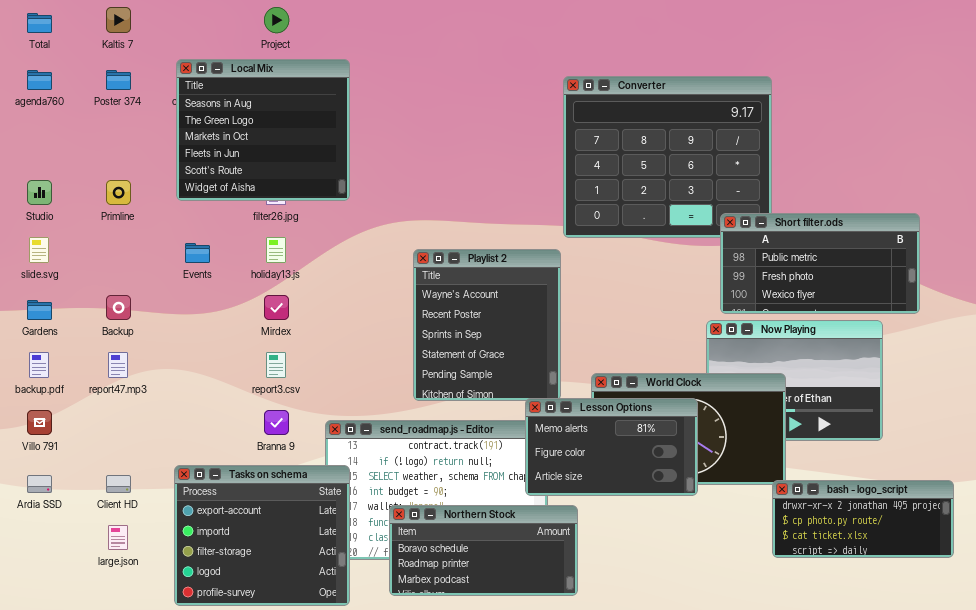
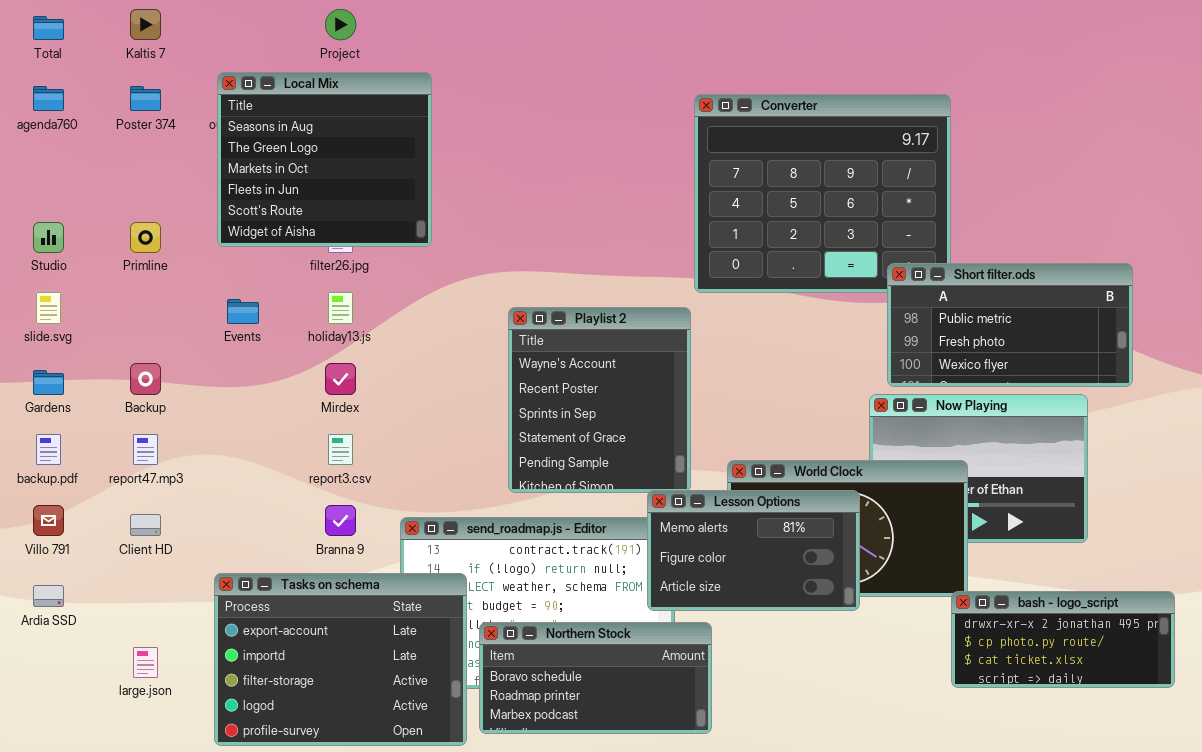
Tasks on schema: [174,465,350,606] -> [214,573,467,746], resized
Client HD: [106,475,131,493] -> [130,514,161,536], moved

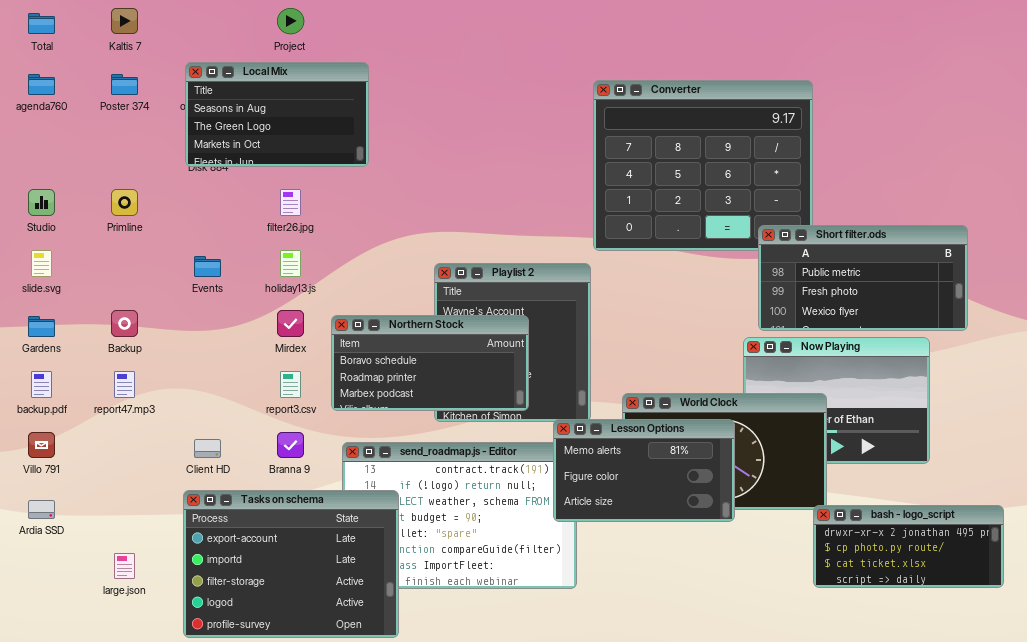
Local Mix: [217,72,432,247] -> [185,62,369,167], resized
Client HD: [130,514,161,536] -> [194,439,221,458], moved
Northern Stock: [479,622,712,734] -> [331,315,529,411], moved

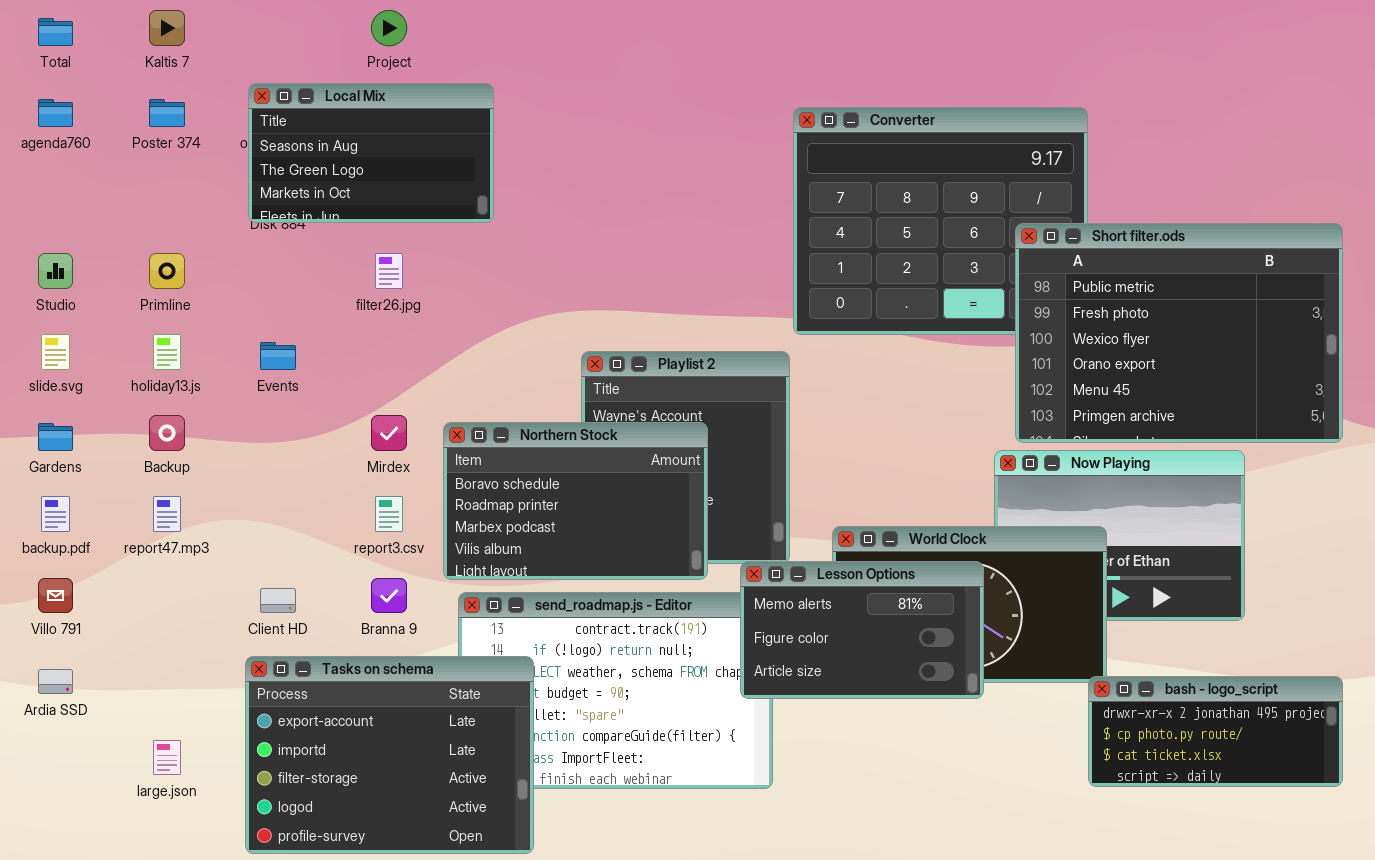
Short filter.ods: [758,225,968,331] -> [1015,223,1343,443], resized
holiday13.js: [280,250,301,277] -> [153,334,181,370], moved
Northern Stock: [331,315,529,411] -> [443,422,708,580], resized

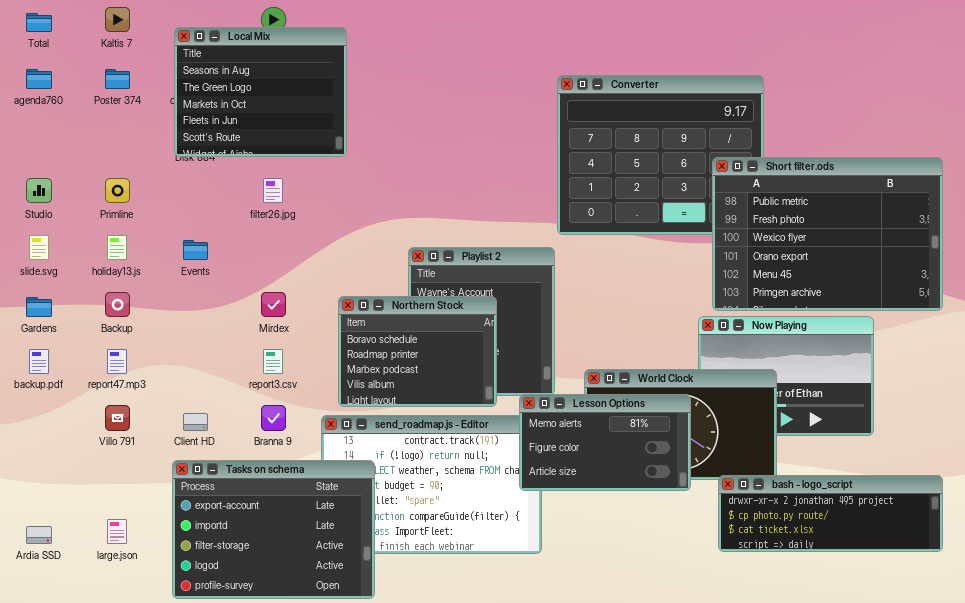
Local Mix: [248,83,494,223] -> [174,27,347,157], resized
Northern Stock: [443,422,708,580] -> [338,296,497,407], resized
Villo 791: [38,578,73,613] -> [105,405,130,431], moved
Ardia SSD: [38,669,73,694] -> [26,526,52,544], moved
bash - logo_script: [1088,676,1343,787] -> [718,475,943,552], resized

